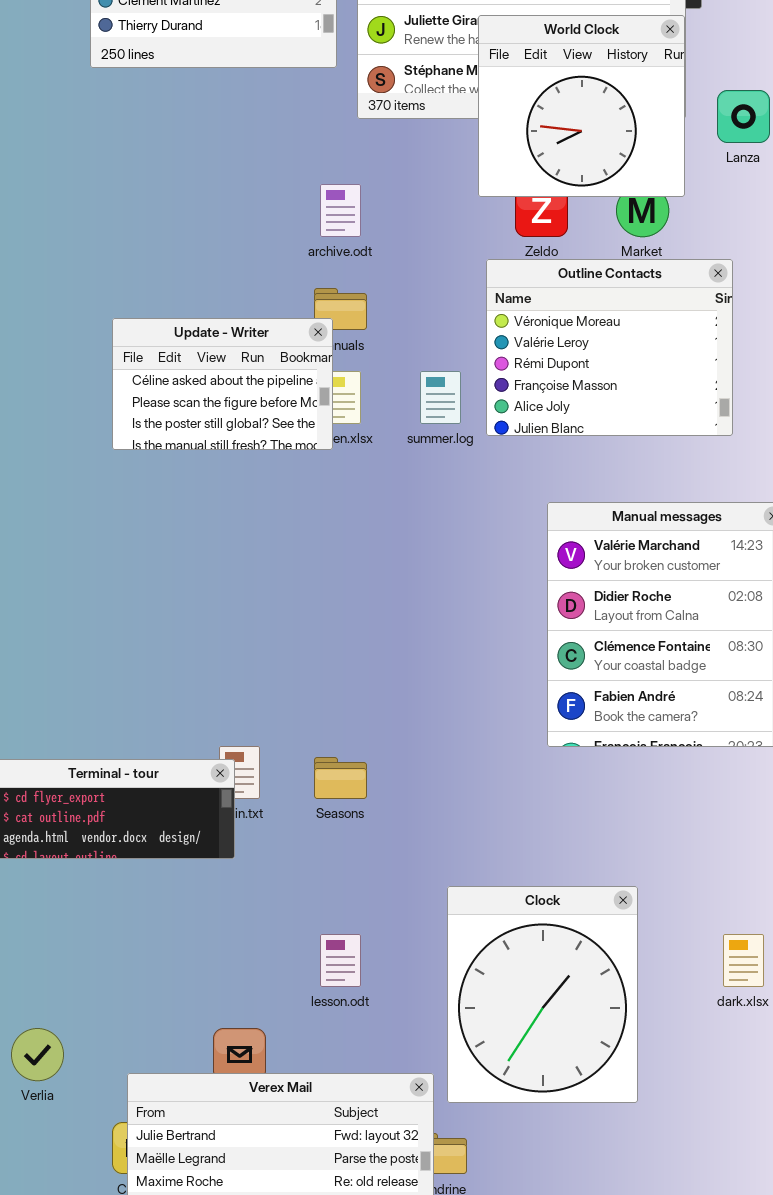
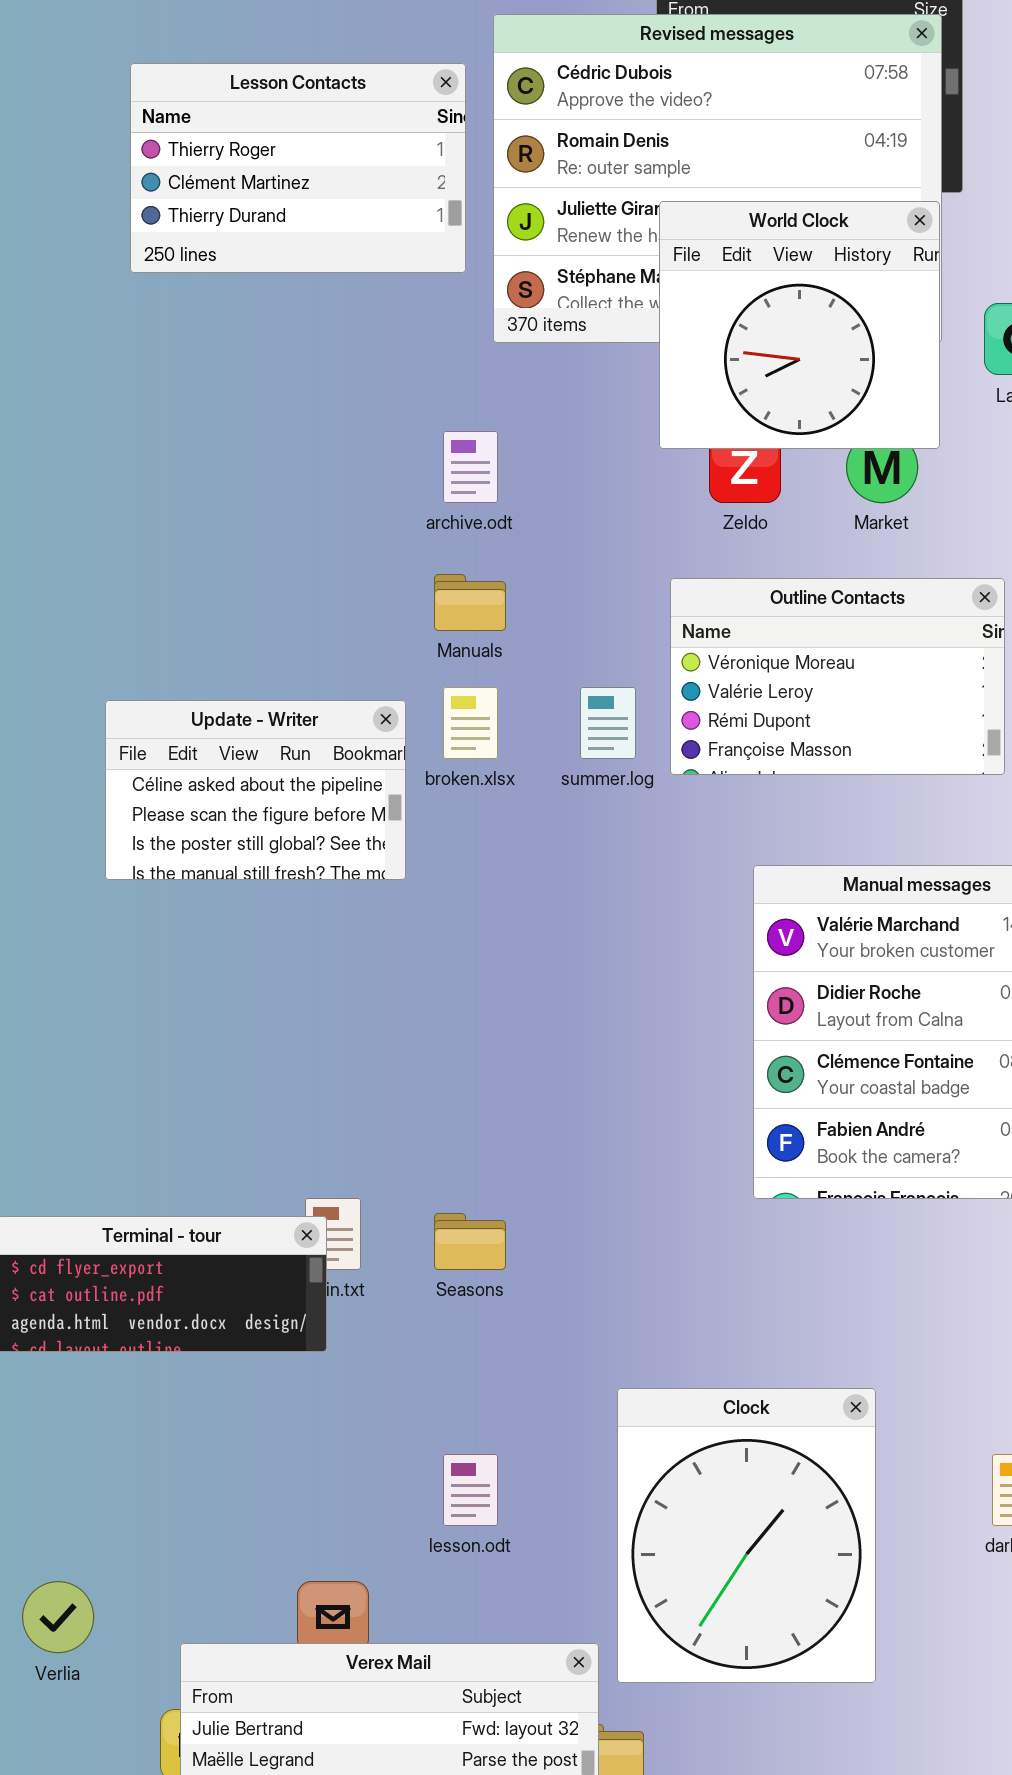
Outline Contacts: [486,259,733,436] -> [670,578,1005,775], resized
Update - Writer: [112,318,333,450] -> [105,700,406,880], moved

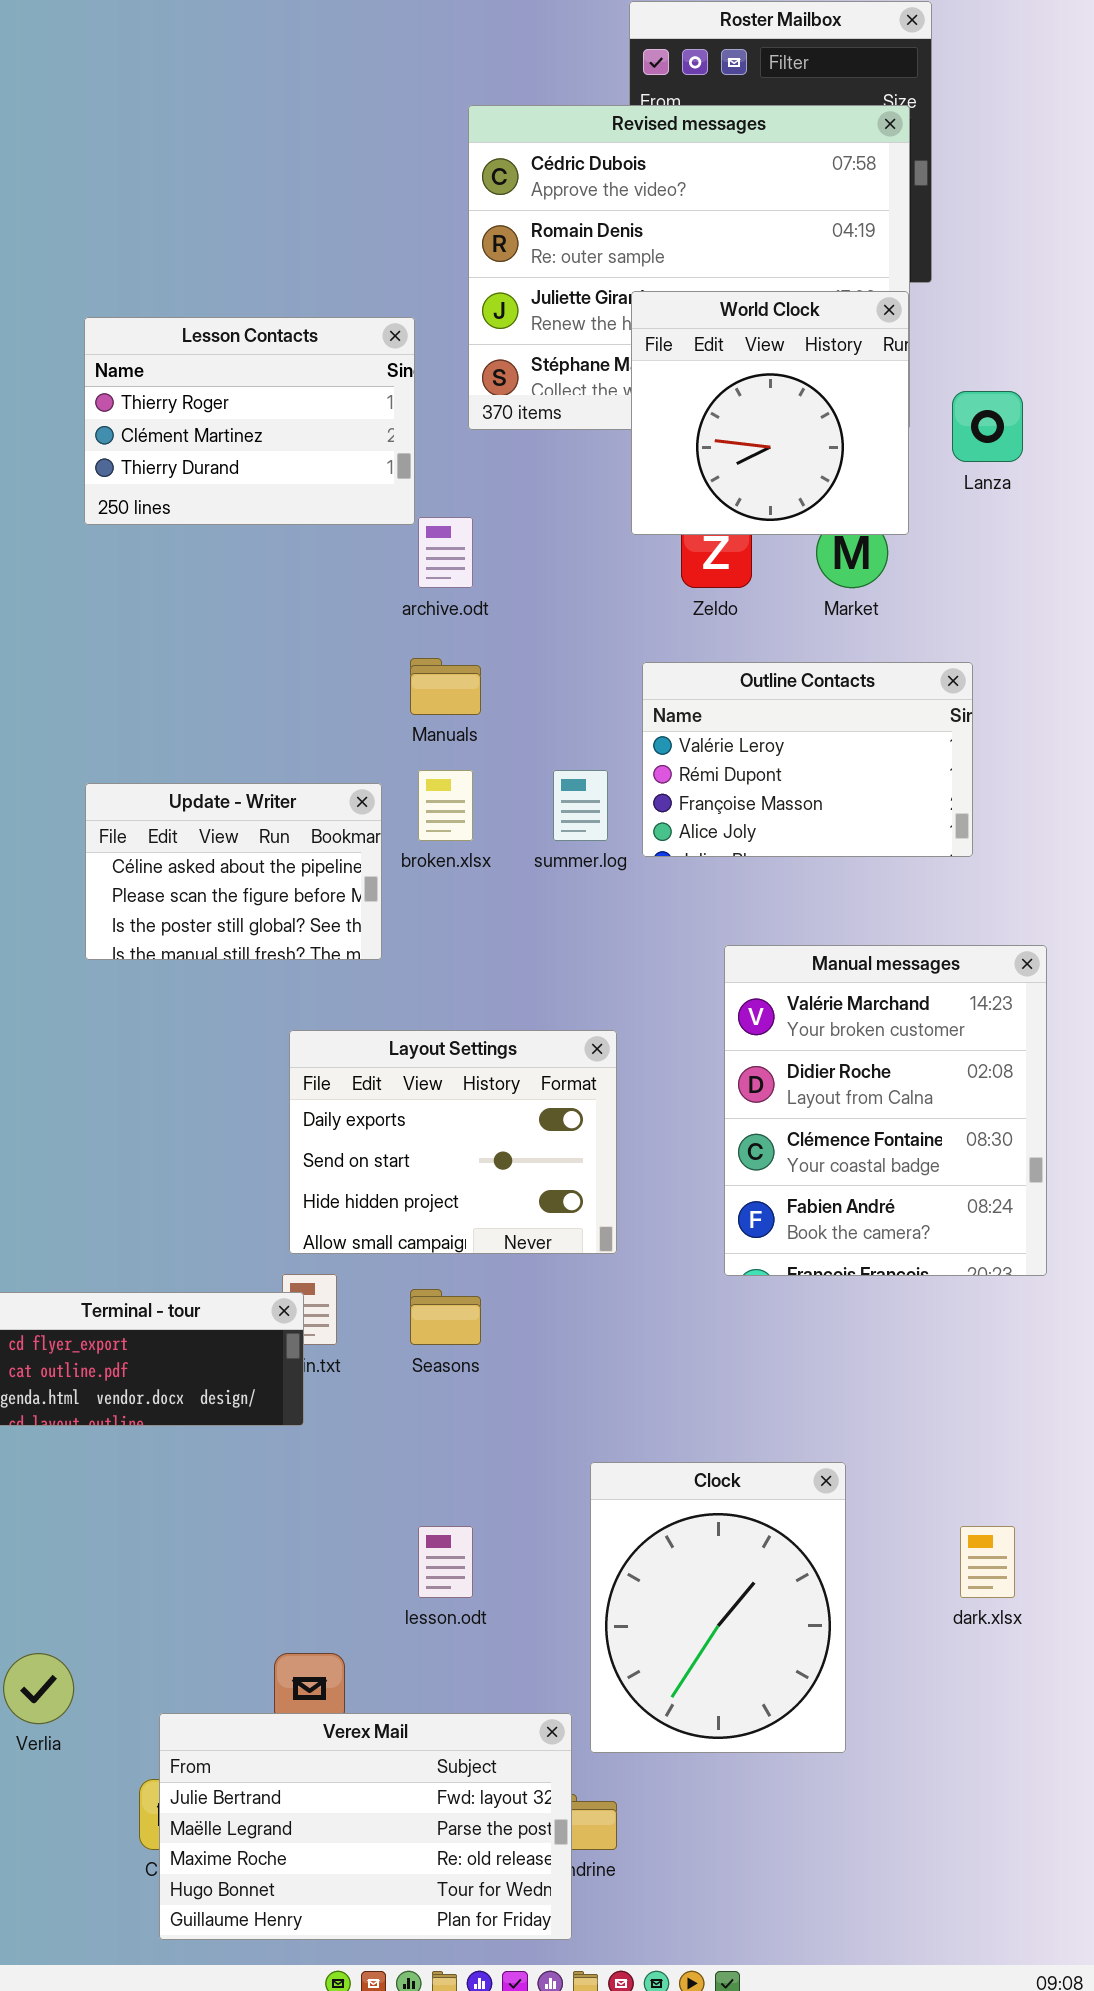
Lesson Contacts: [130,63,466,273] -> [84,317,415,525], moved
Outline Contacts: [670,578,1005,775] -> [642,662,973,857], scrolled down 1 row
Layout Settings: none -> [289,1030,617,1254], opened

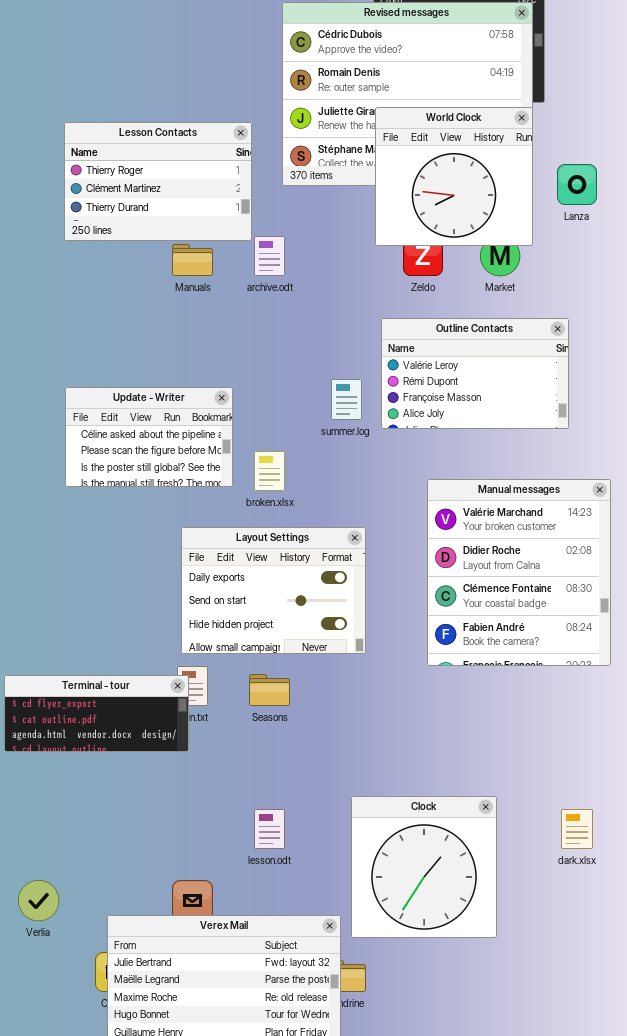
Manuals: [410,658,481,715] -> [172,244,213,276], moved
broken.xlsx: [418,770,473,841] -> [254,451,285,491], moved
Clock: [590,1462,846,1753] -> [351,796,497,938], resized

